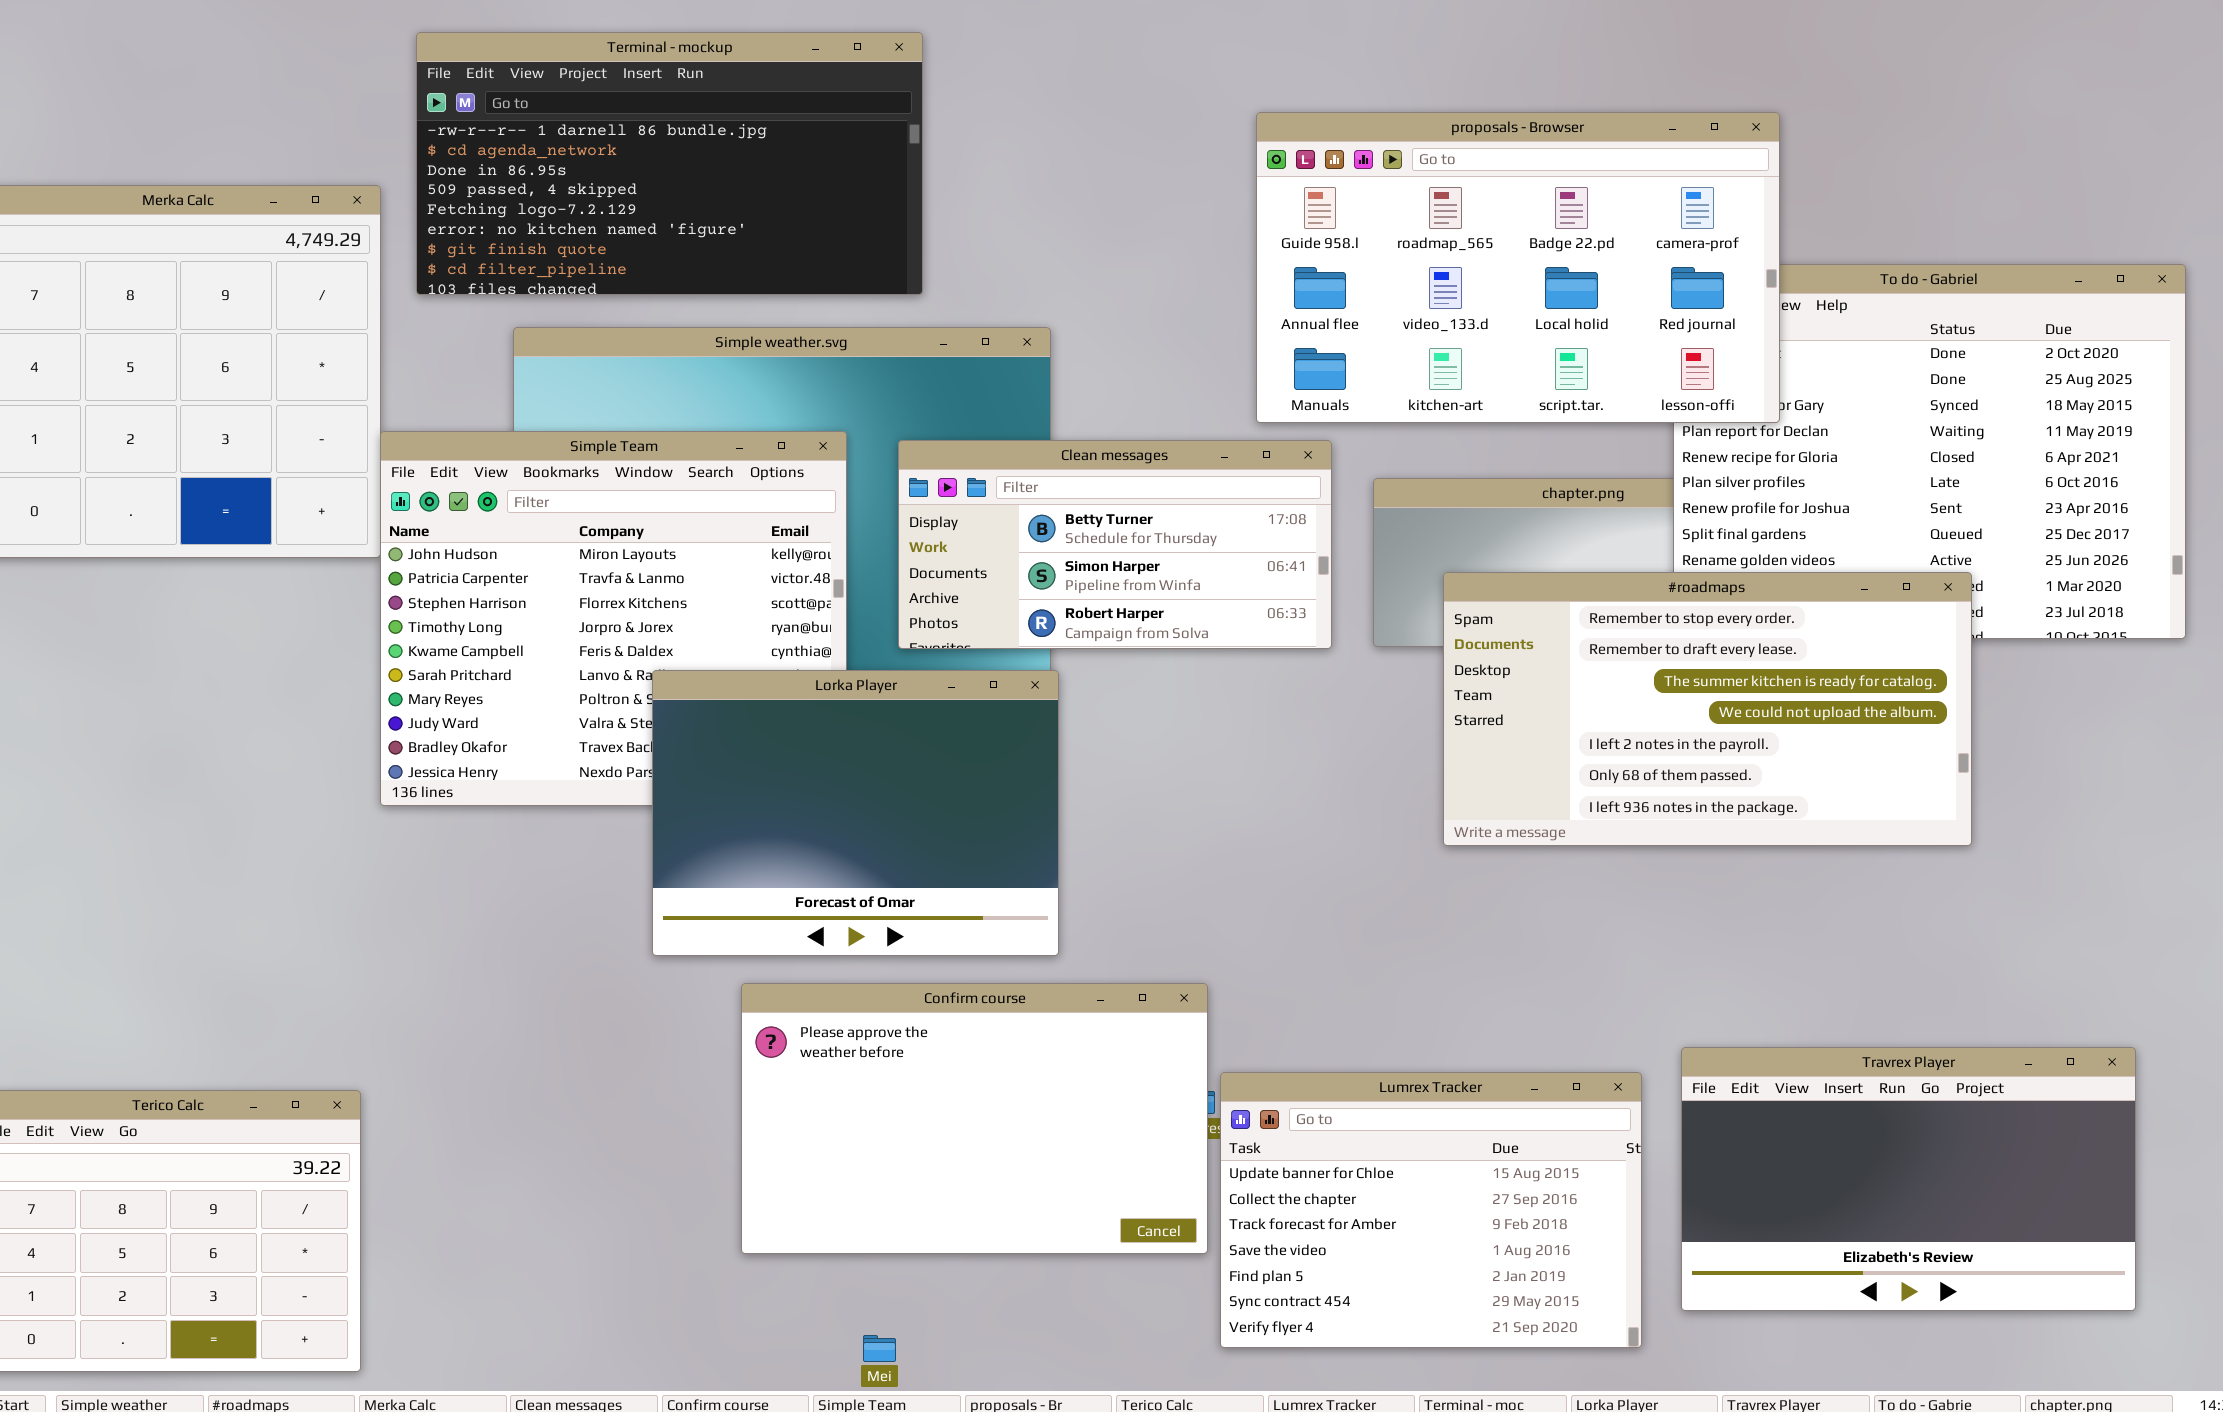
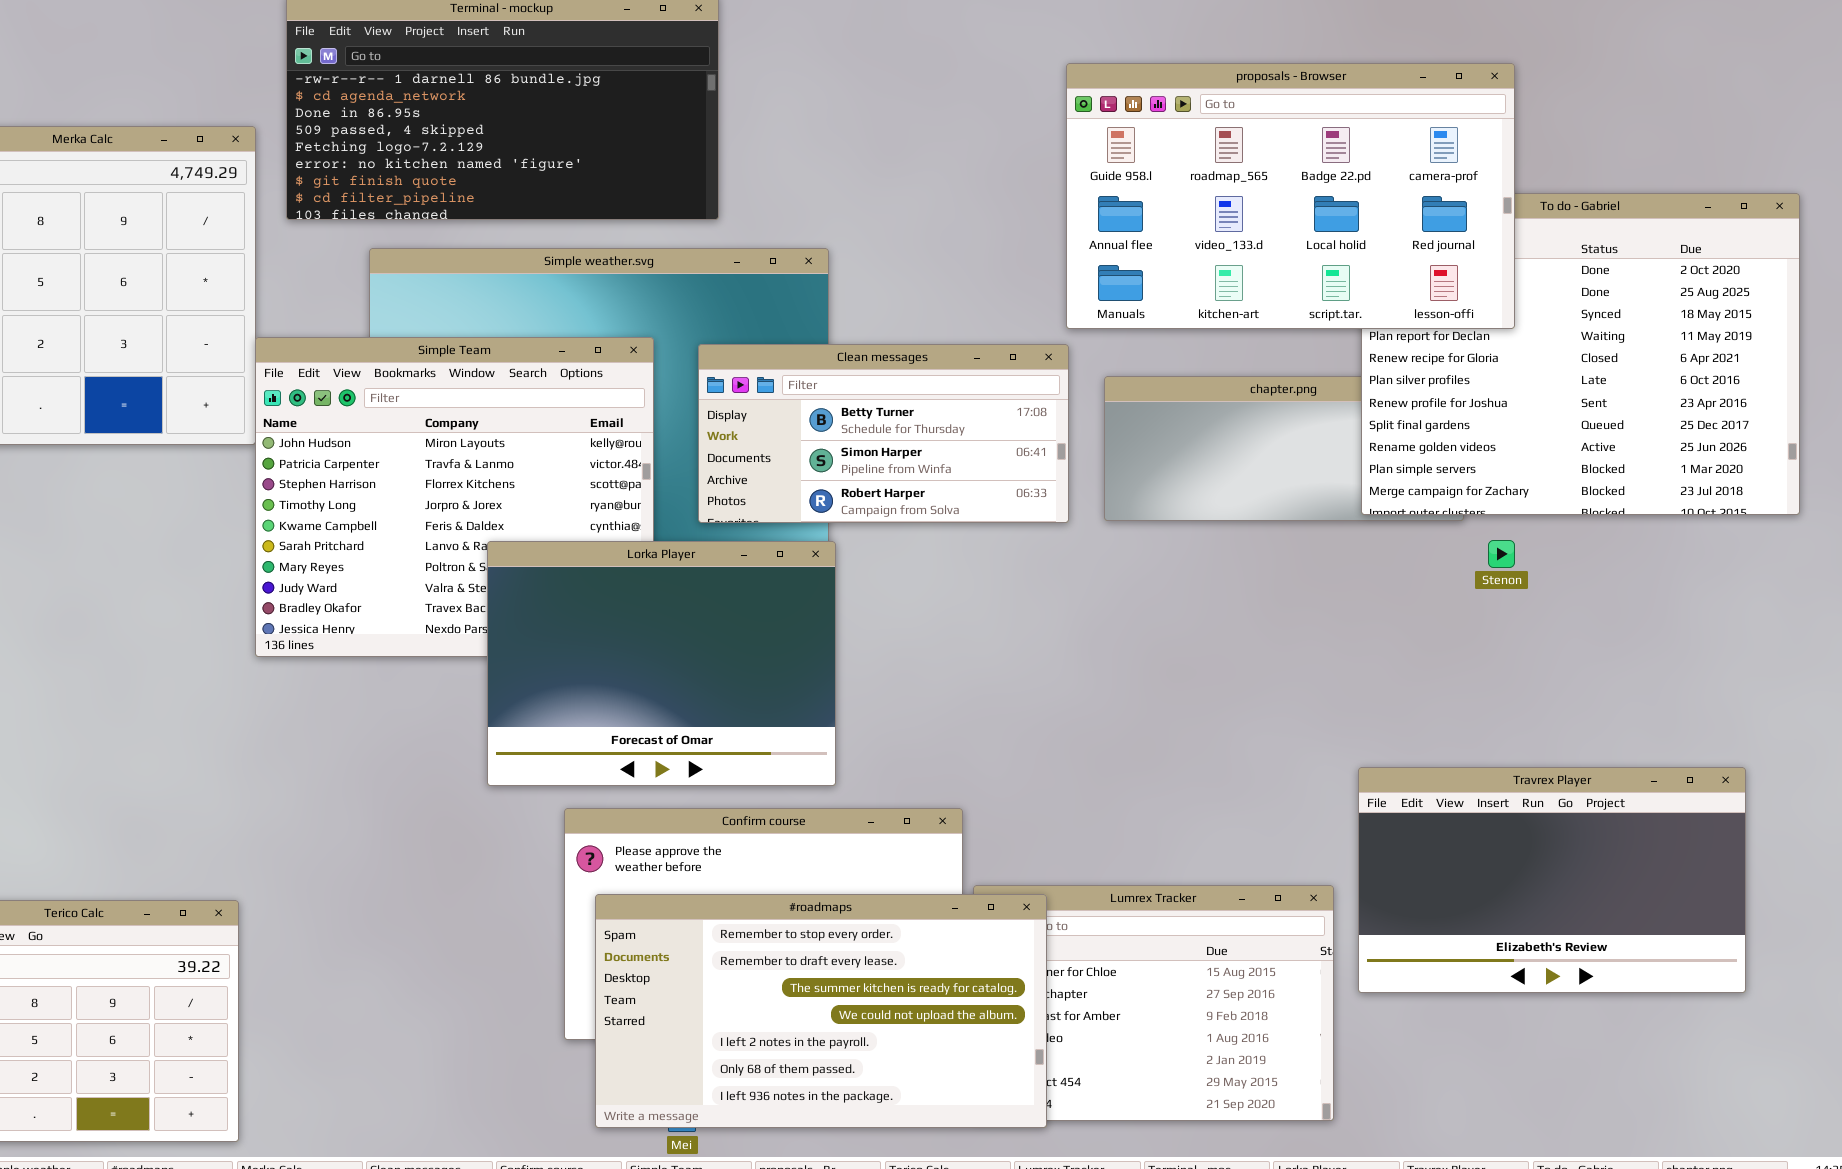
proposals - Browser: [1256,112,1780,423] -> [1066,63,1515,329], moved
#roadmaps: [1443,572,1972,846] -> [595,894,1047,1128], moved
Travrex Player: [1681,1047,2136,1311] -> [1358,767,1746,993], moved

